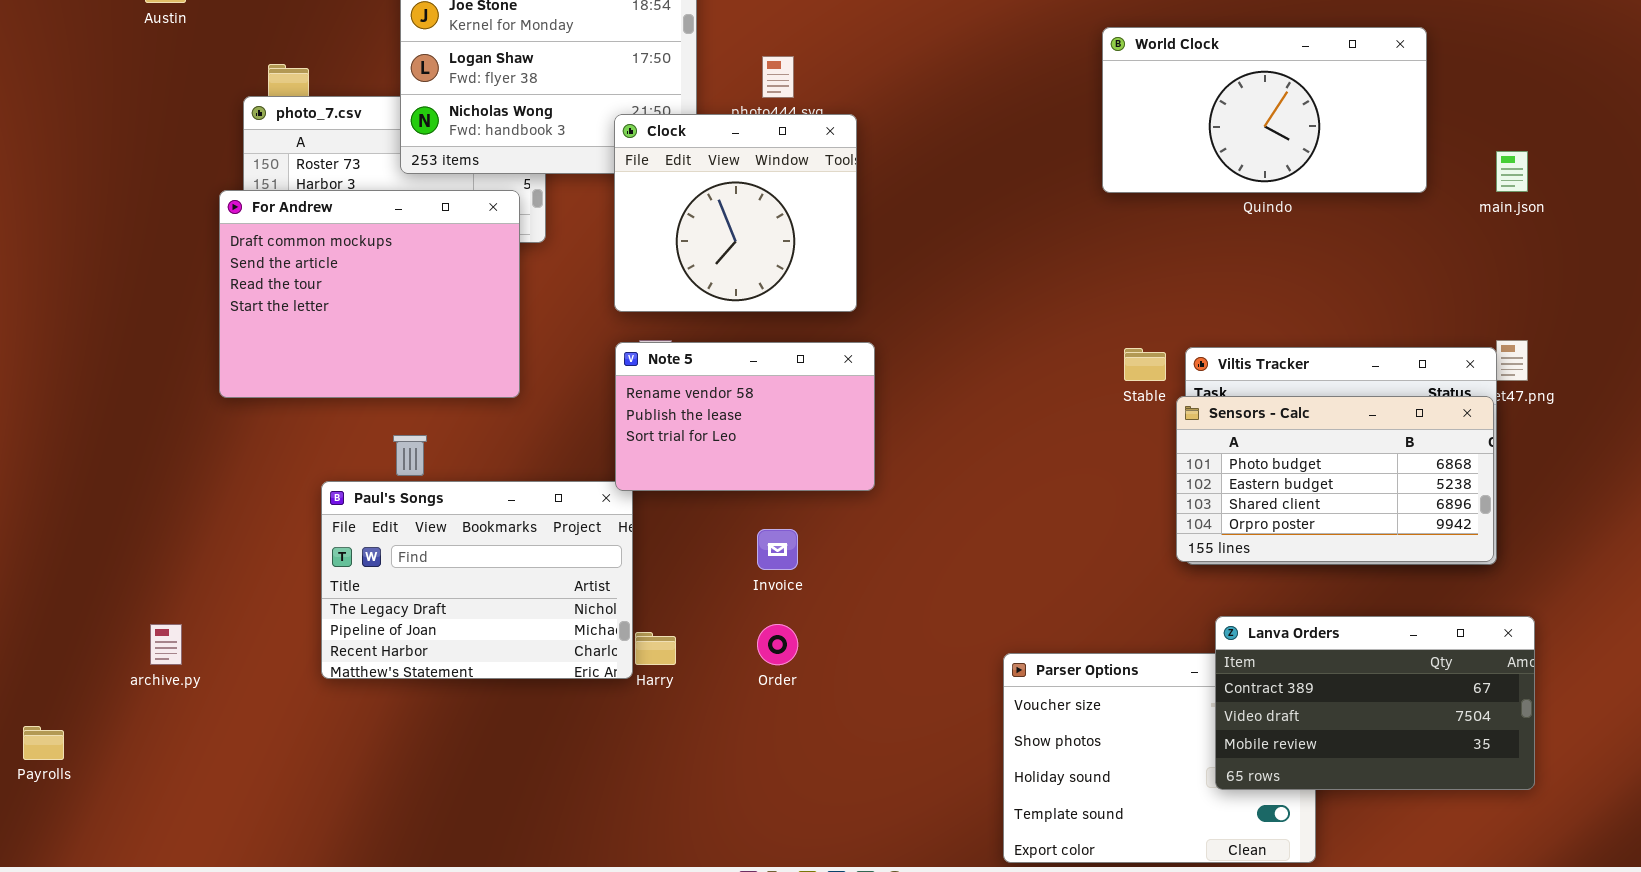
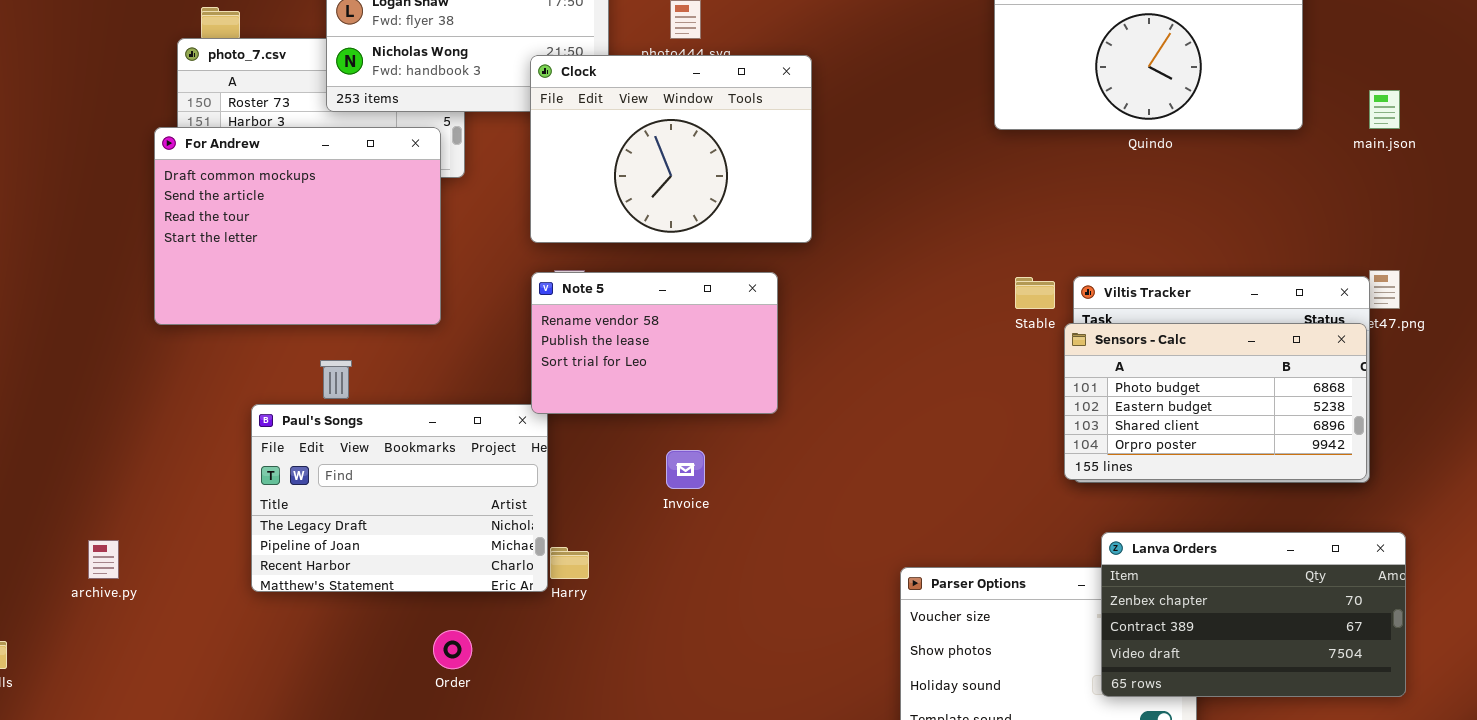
Clock: [614,114,857,312] -> [530,55,812,243], resized
Lanva Orders: [1215,616,1535,790] -> [1101,532,1406,697], scrolled up 1 row
Order: [757,624,798,665] -> [433,630,472,669], moved

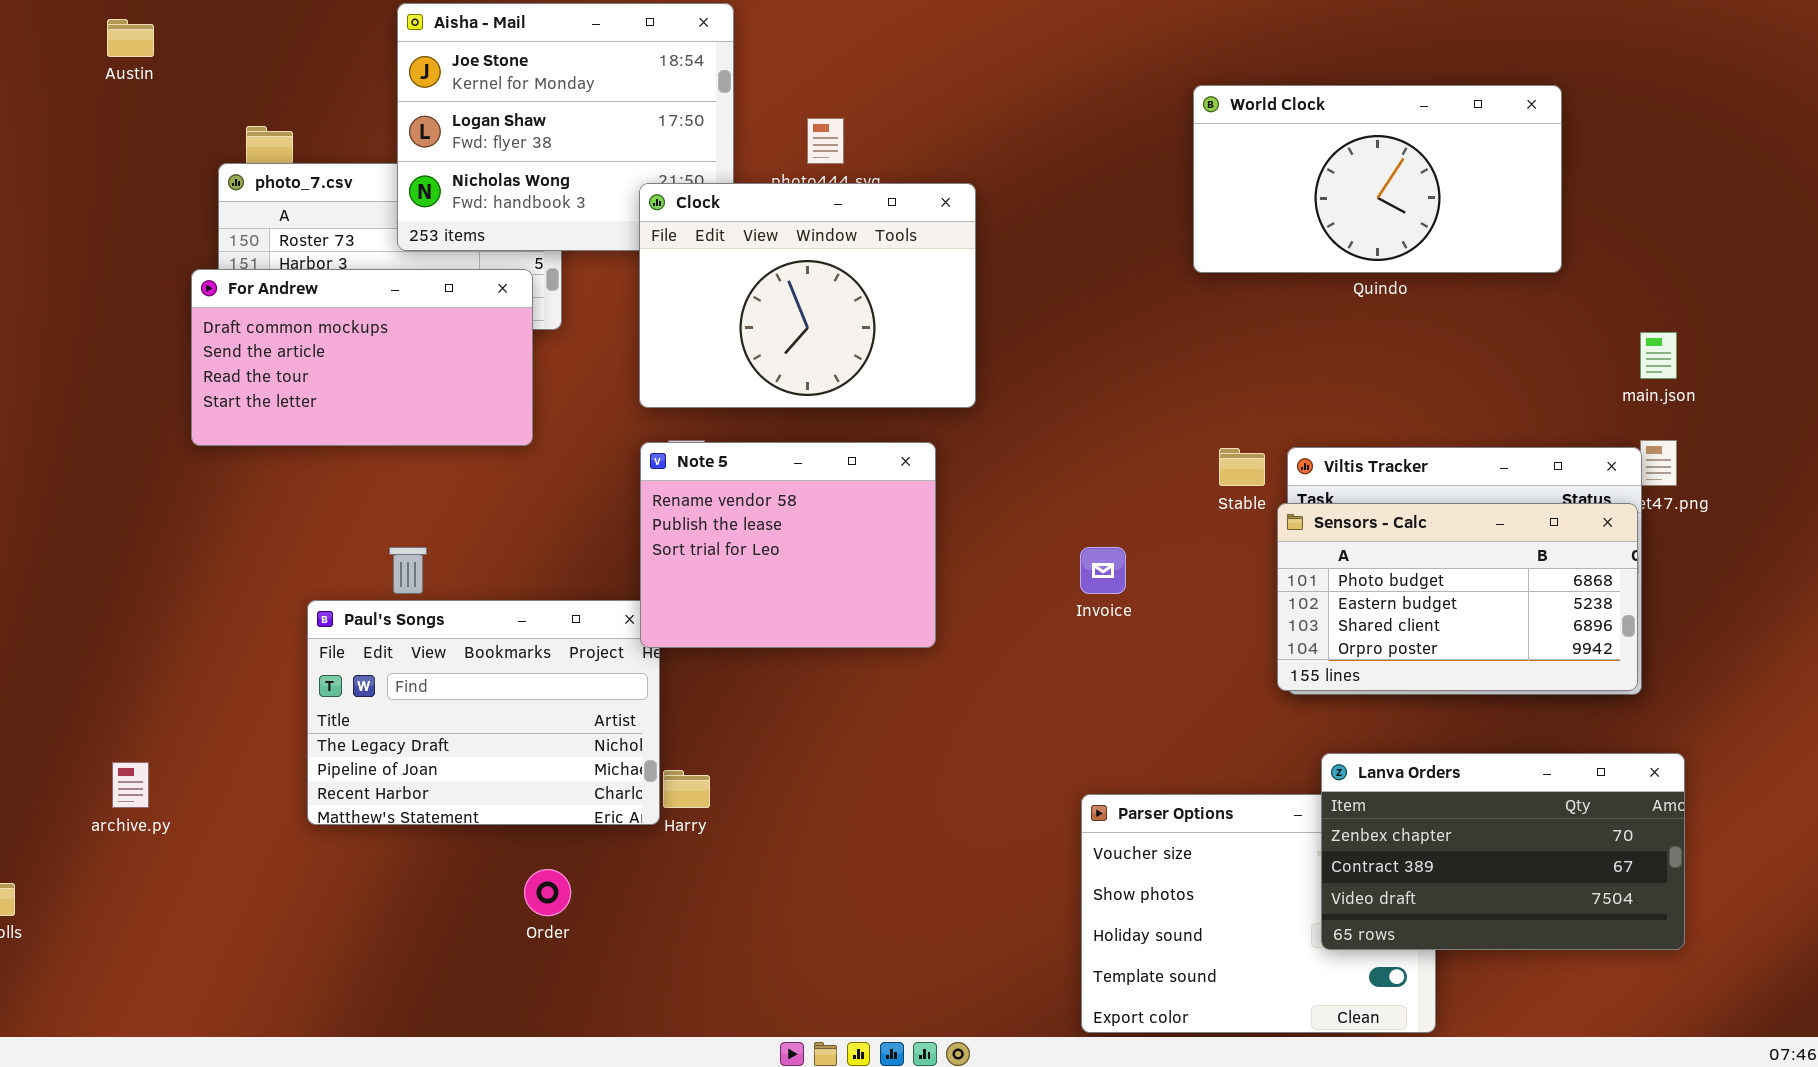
main.json: [1369,90,1400,129] -> [1640,332,1677,379], moved
For Andrew: [154,127,441,325] -> [191,269,533,446], resized
Note 5: [531,272,778,414] -> [640,442,936,648], resized
Invoice: [666,450,705,489] -> [1080,547,1126,594], moved

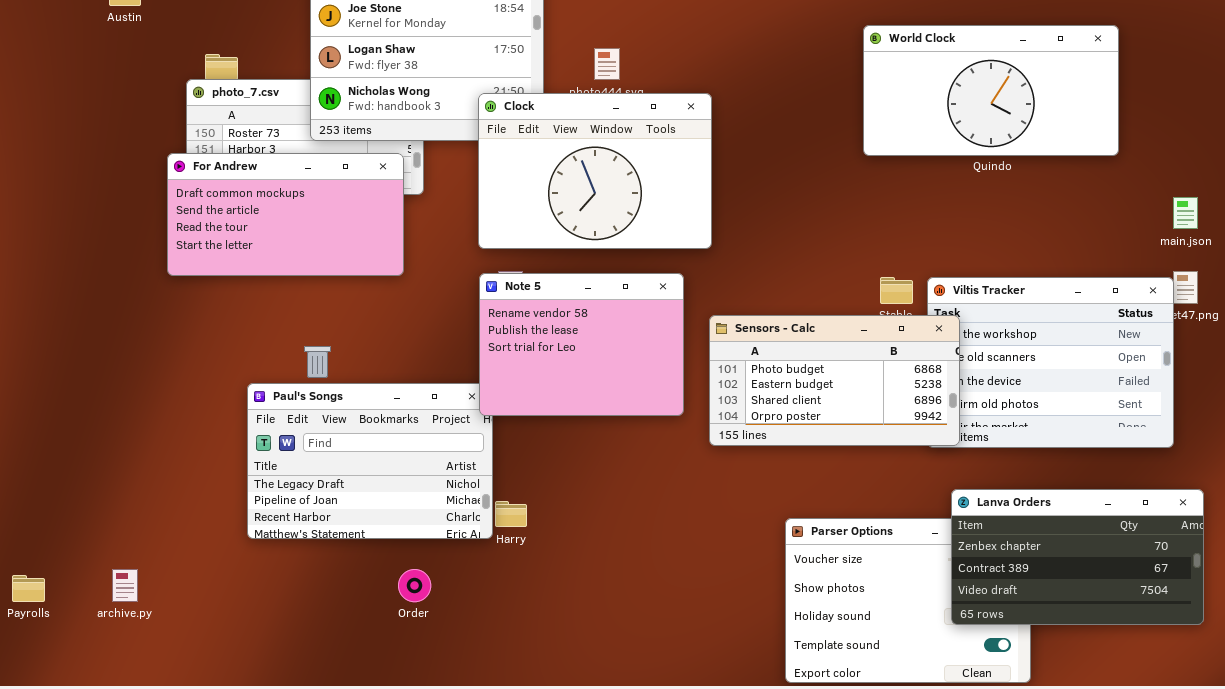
Sensors - Calc: [1277,503,1638,691] -> [709,315,960,446], moved
archive.py: [112,762,149,808] -> [112,569,138,602], moved

